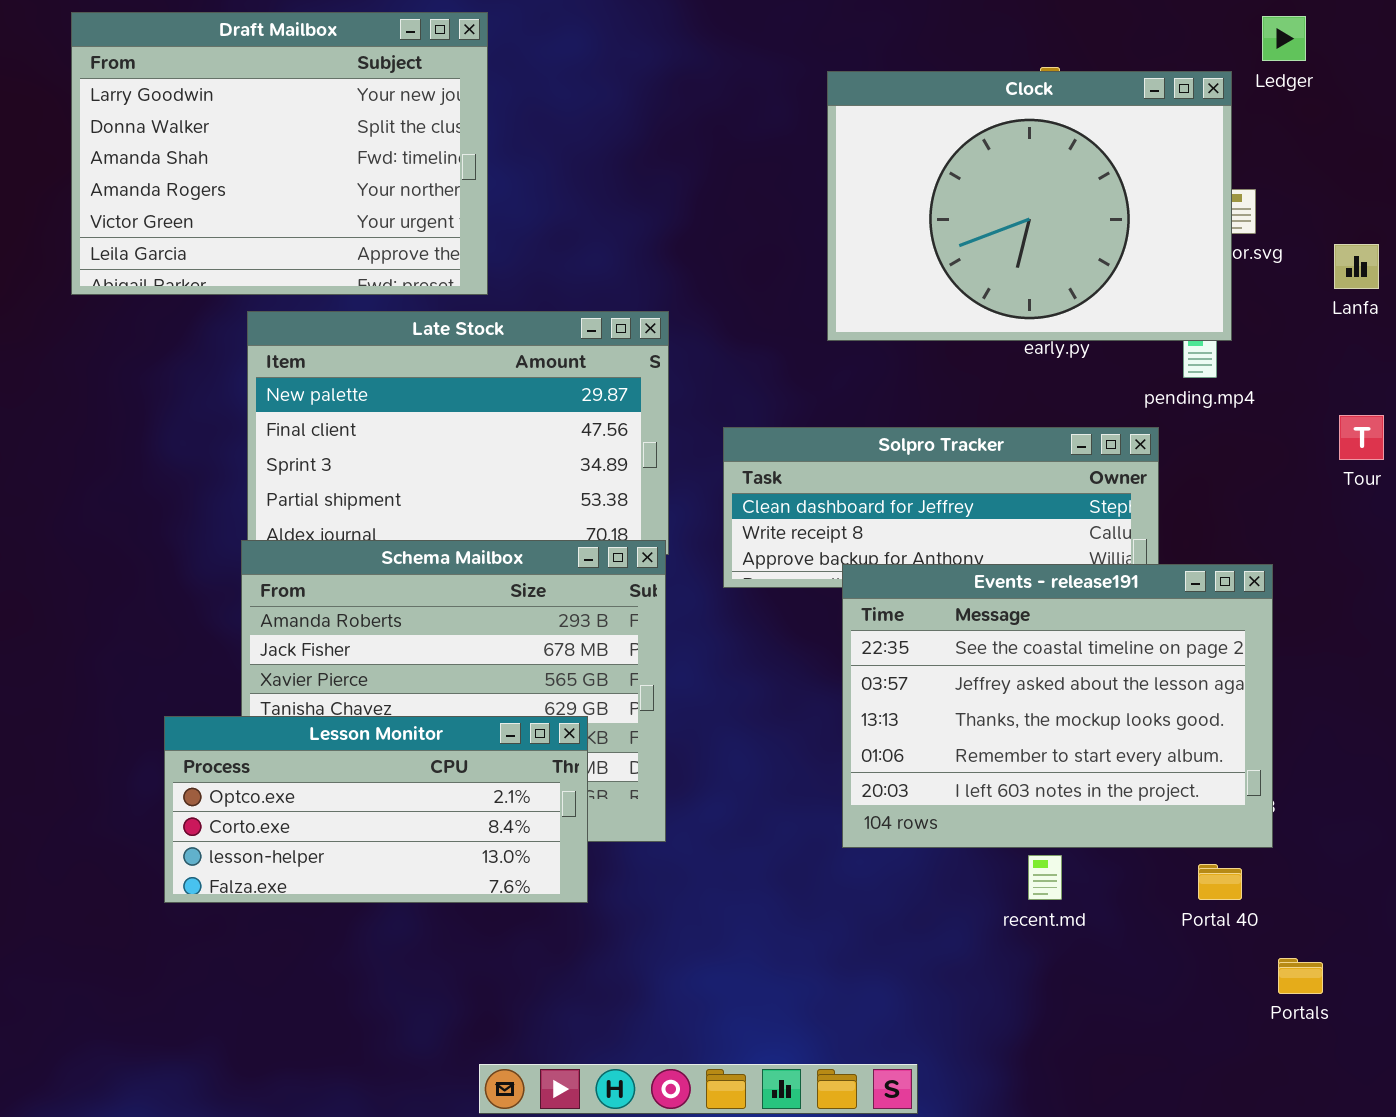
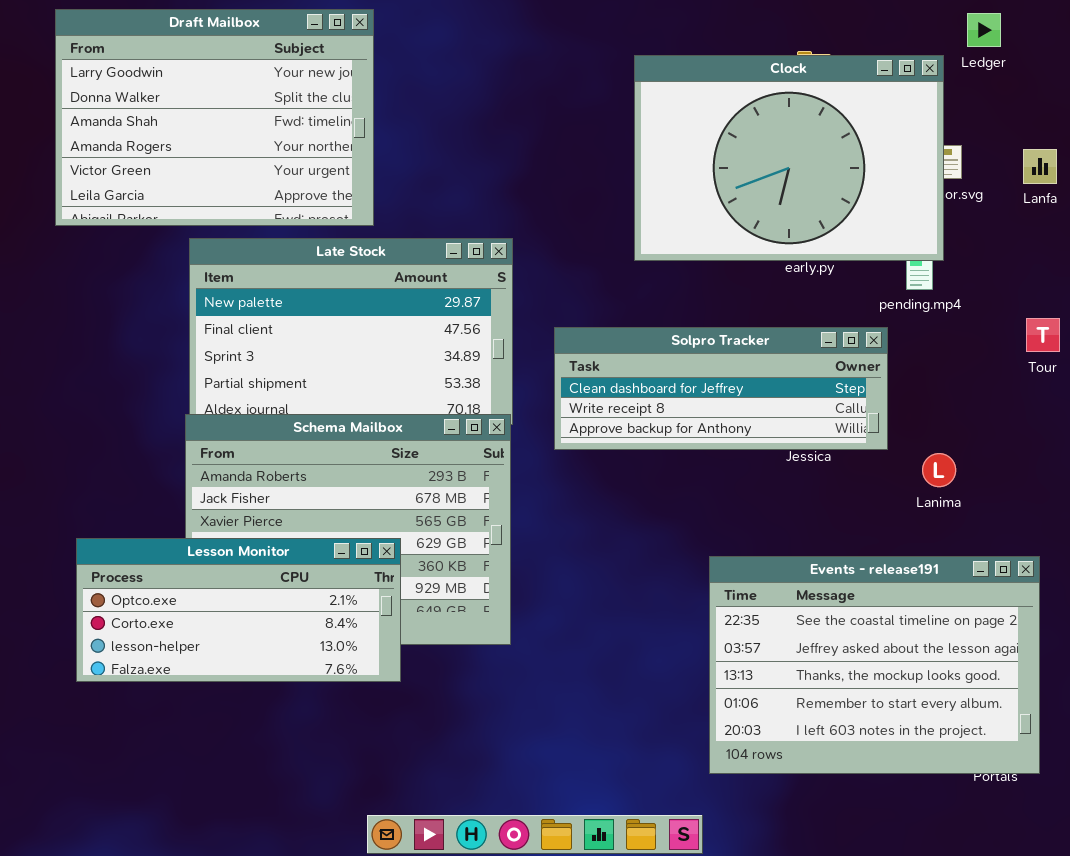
Lanfa: [1334,244,1379,289] -> [1023,149,1057,184], moved
Events - release191: [842,564,1273,848] -> [709,556,1040,774], moved
Lesson Monitor: [164,716,588,903] -> [76,538,401,682], moved

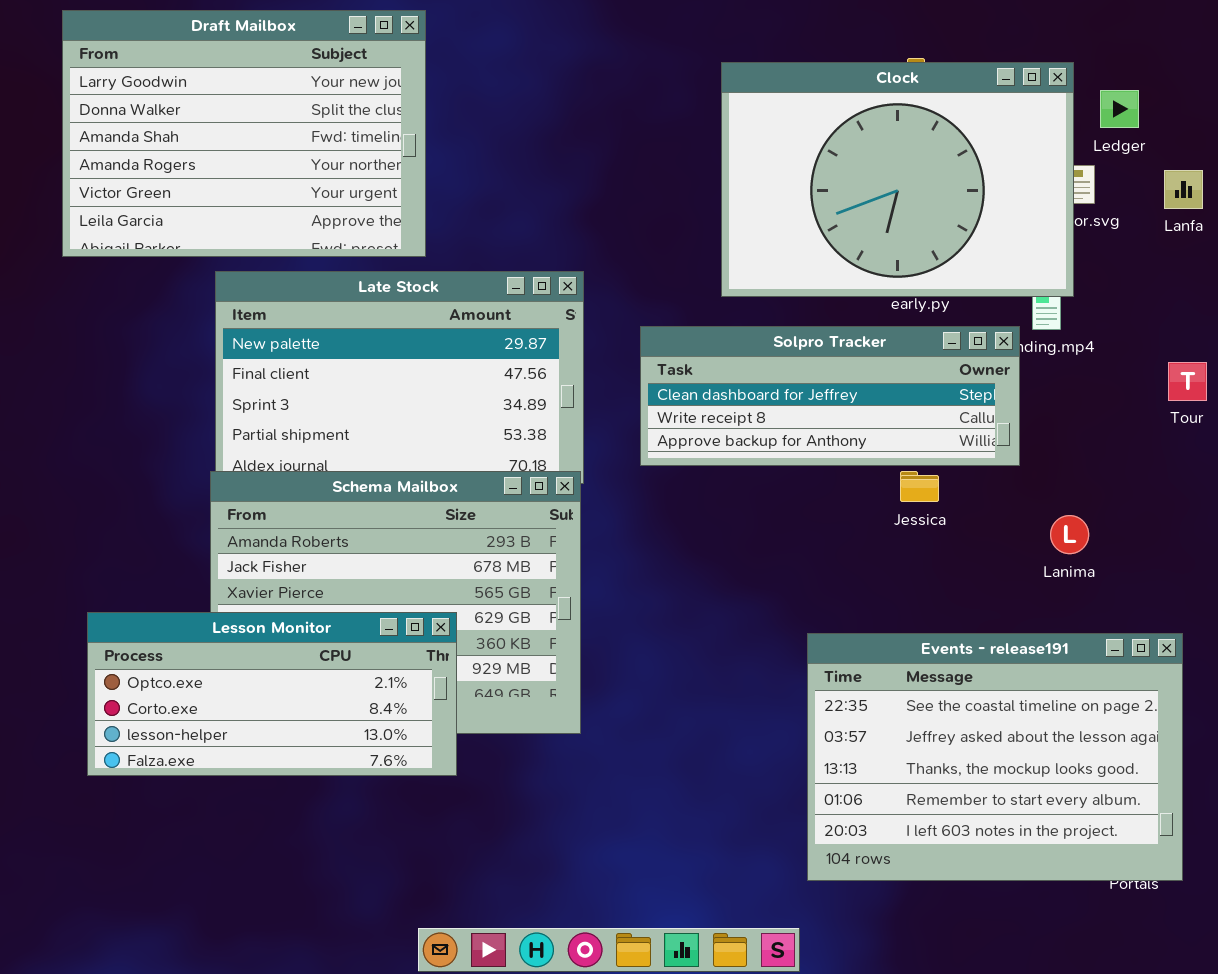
Ledger: [967,13,1001,47] -> [1100,90,1139,128], moved
Solpro Tracker: [554,327,888,450] -> [640,326,1020,466], moved

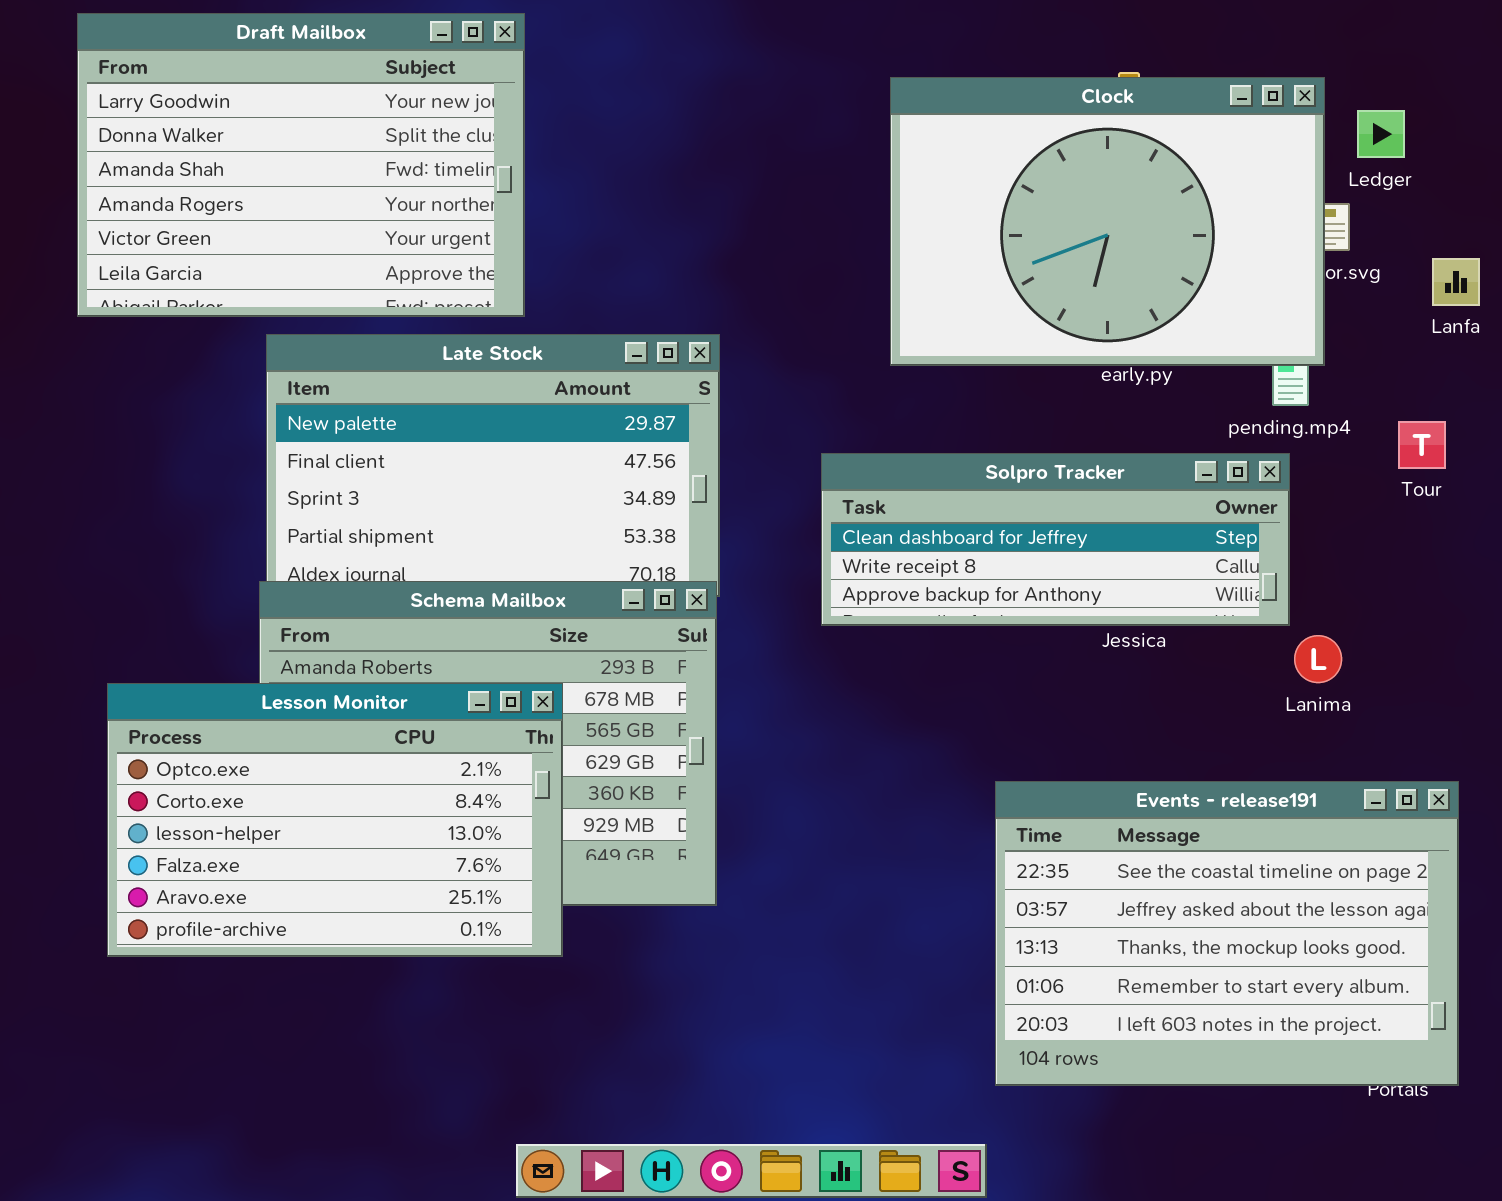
Lanfa: [1164,170,1203,209] -> [1432,258,1480,306], moved
Solpro Tracker: [640,326,1020,466] -> [821,453,1290,626], moved
Tour: [1168,362,1207,401] -> [1398,421,1446,469], moved
Lesson Monitor: [87,612,457,776] -> [107,683,563,957], resized

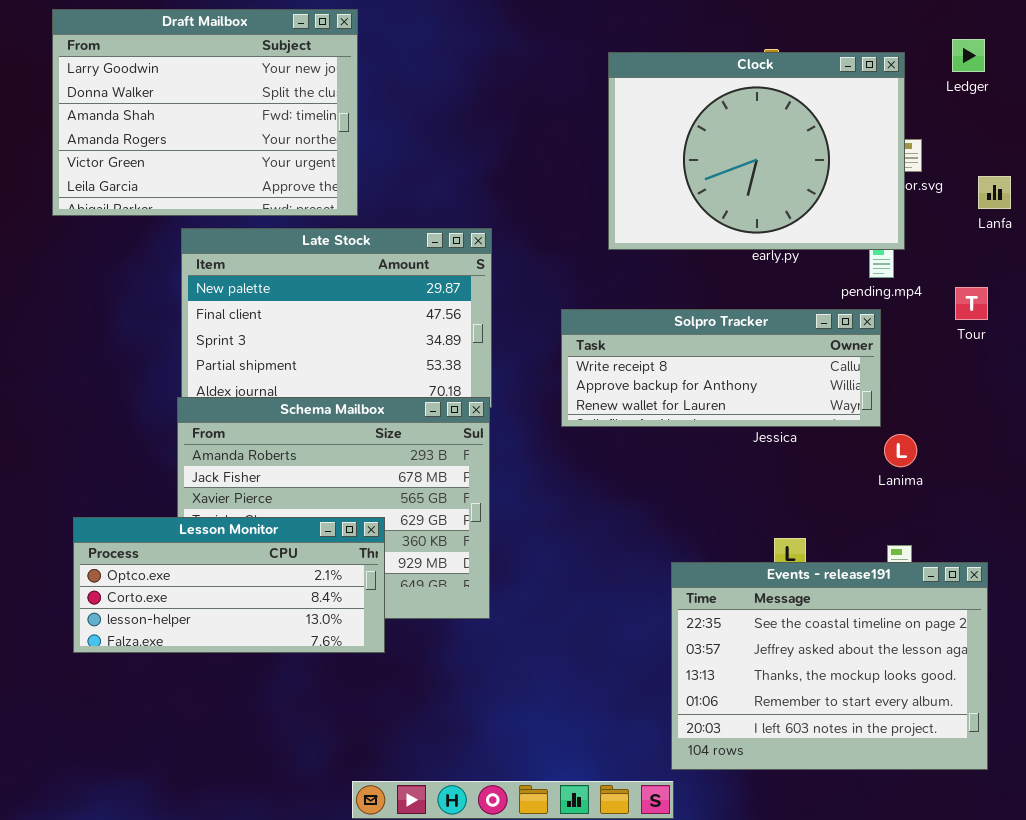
Ledger: [1357,110,1405,158] -> [952,39,985,72], moved
Solpro Tracker: [821,453,1290,626] -> [561,309,881,427], scrolled down 1 row
Lesson Monitor: [107,683,563,957] -> [73,517,385,653], resized
Events - release191: [995,781,1459,1086] -> [671,562,988,770], moved

